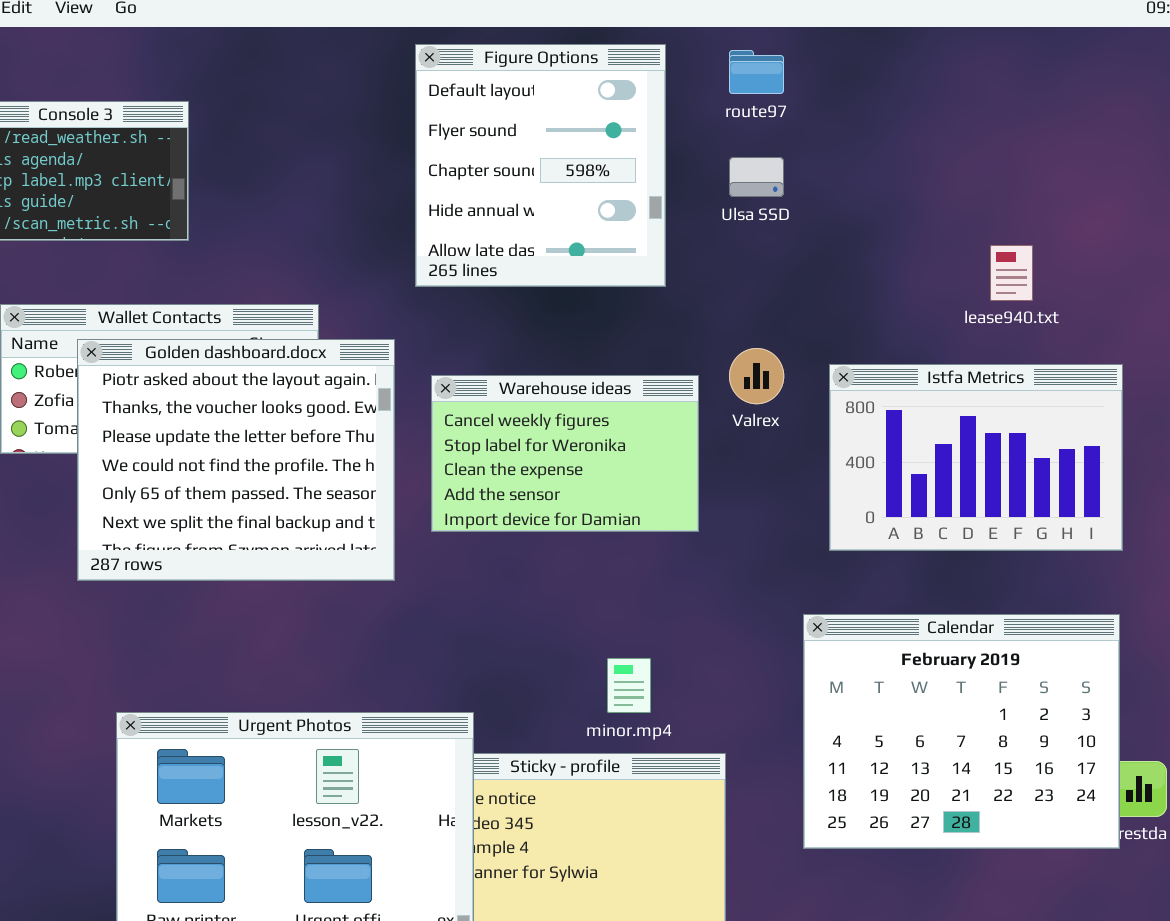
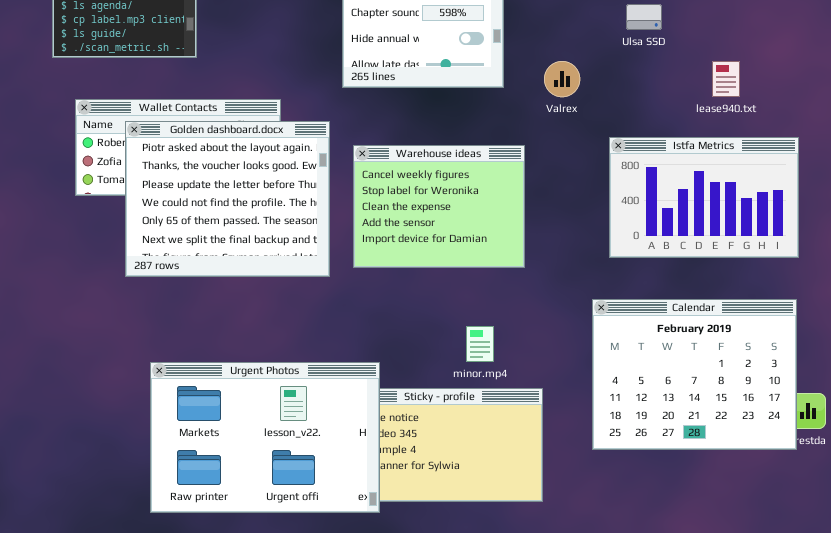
Ulsa SSD: [729,157,784,197] -> [626,4,662,30], moved
Valrex: [729,348,784,404] -> [544,61,580,97], moved
Warehouse ideas: [431,375,699,532] -> [353,145,525,268], resized

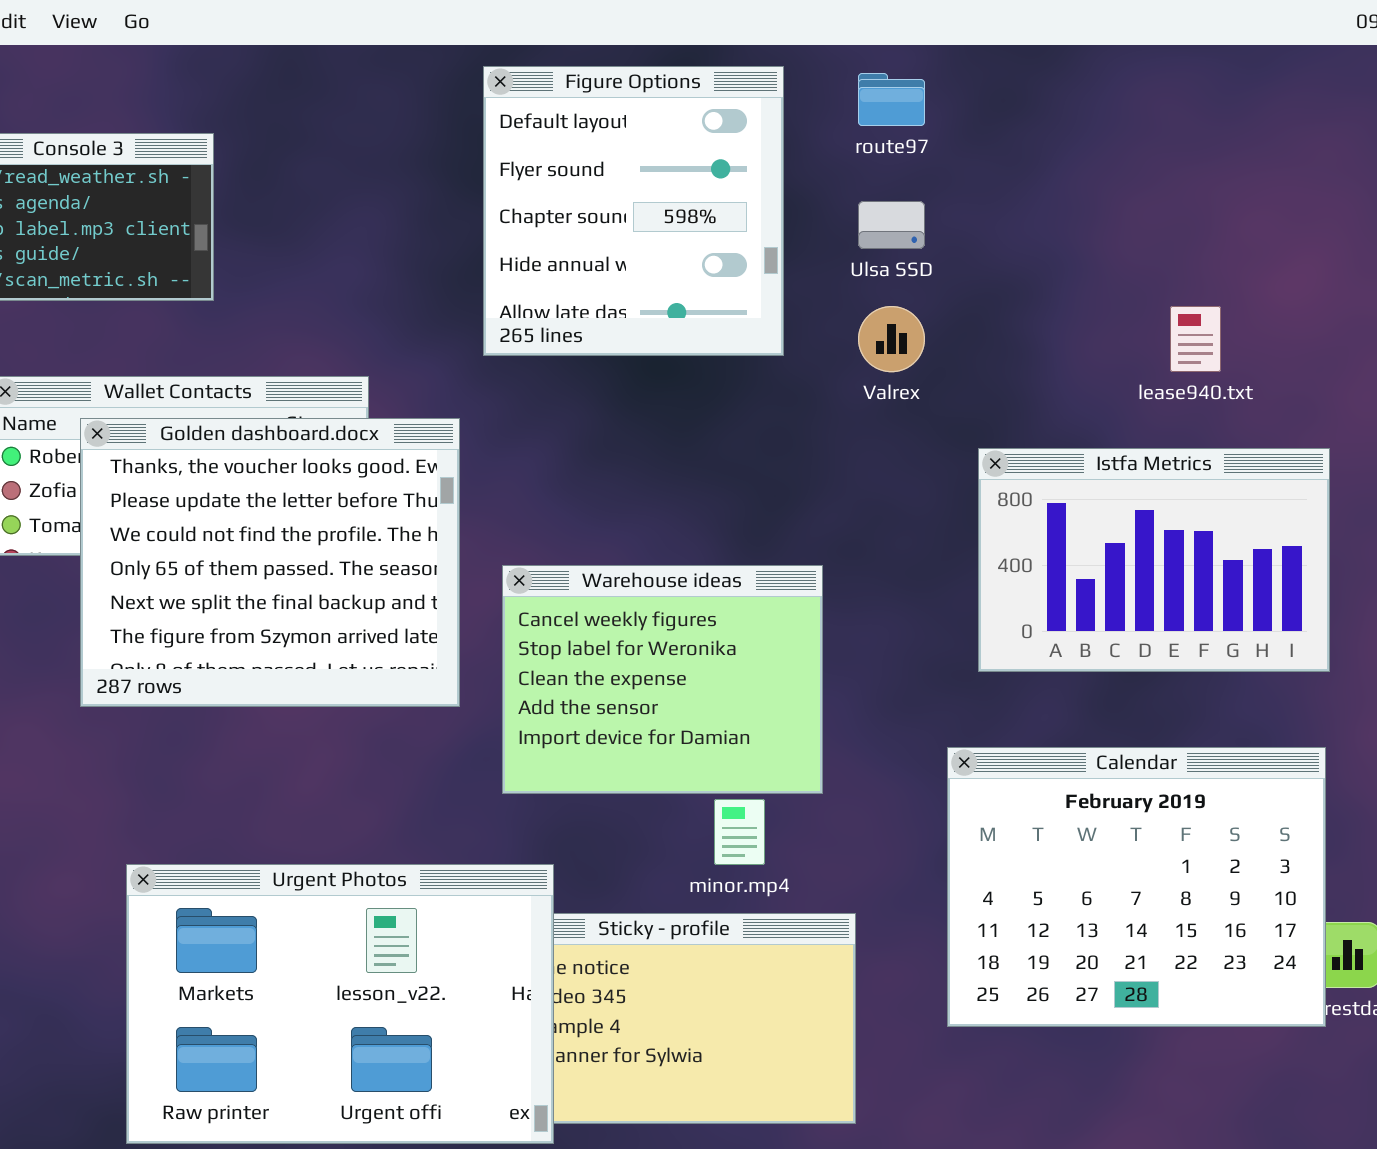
Ulsa SSD: [626,4,662,30] -> [858,201,925,249], moved
Golden dashboard.docx: [125,121,330,277] -> [80,418,460,707], scrolled down 1 row
Warehouse ideas: [353,145,525,268] -> [502,565,823,794], moved

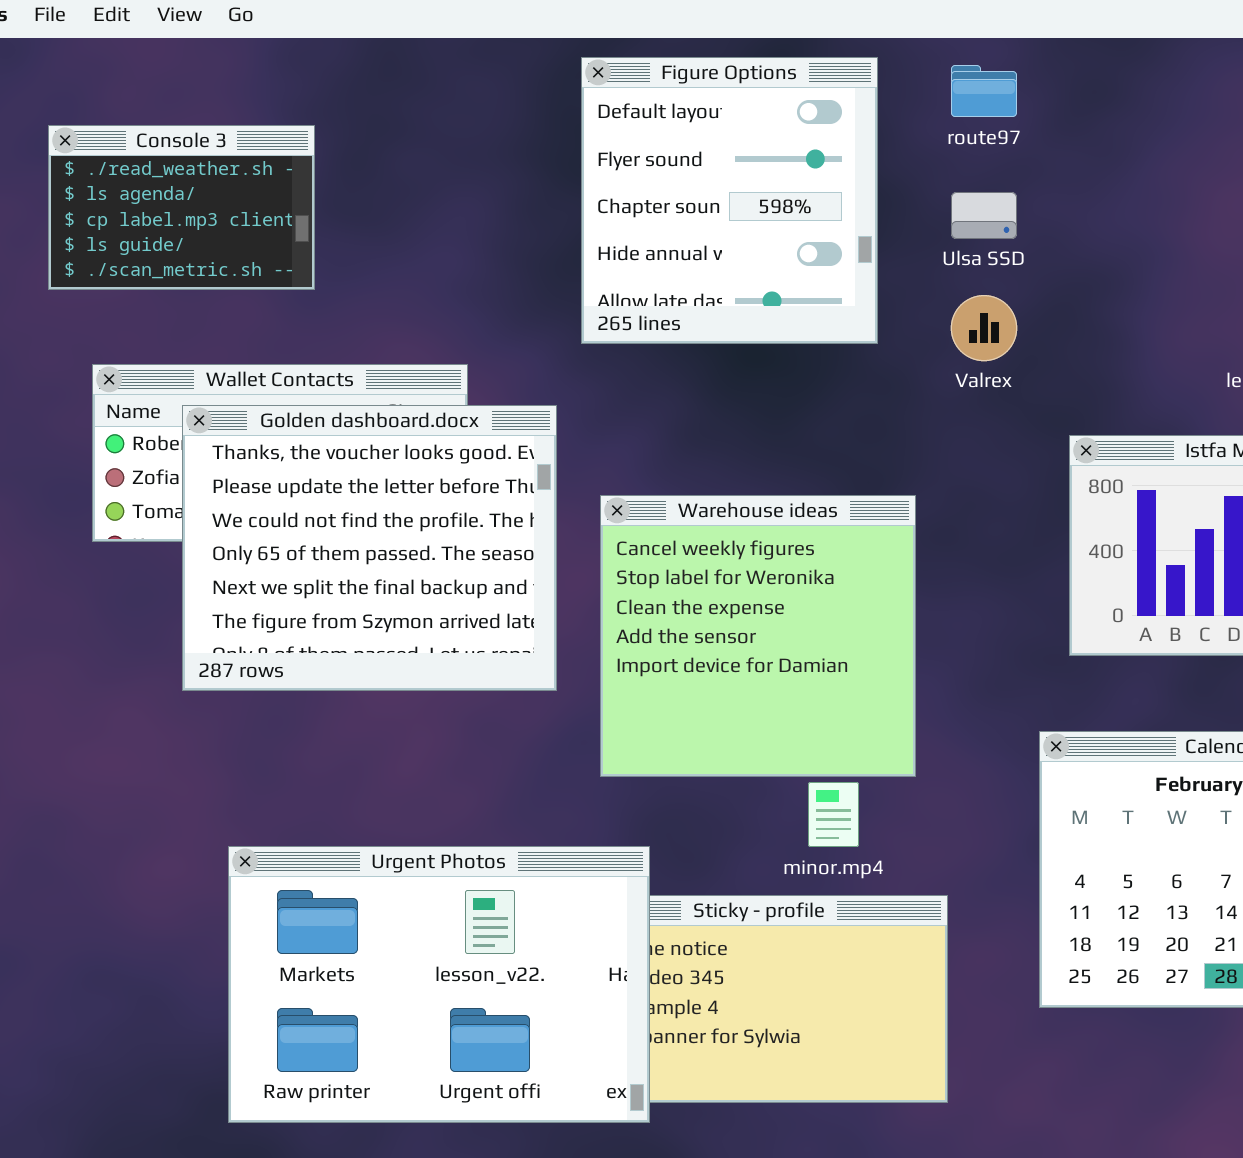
Warehouse ideas: [502,565,823,794] -> [600,495,916,777], resized

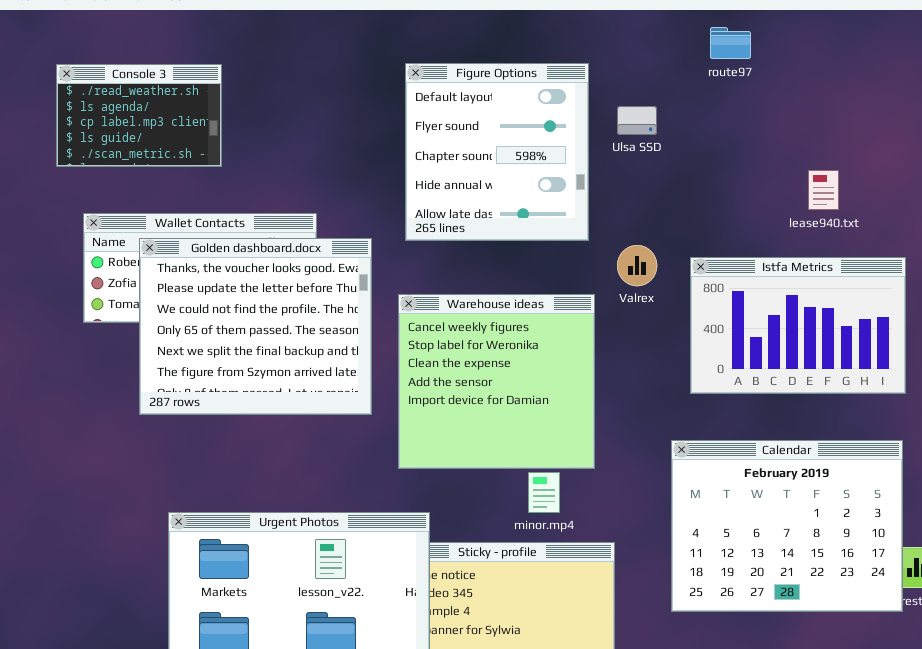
Figure Options: [581,57,878,344] -> [405,63,589,241], moved
route97: [951,65,1017,117] -> [710,27,751,59], moved
Valrex: [951,295,1017,361] -> [617,245,657,286], moved

